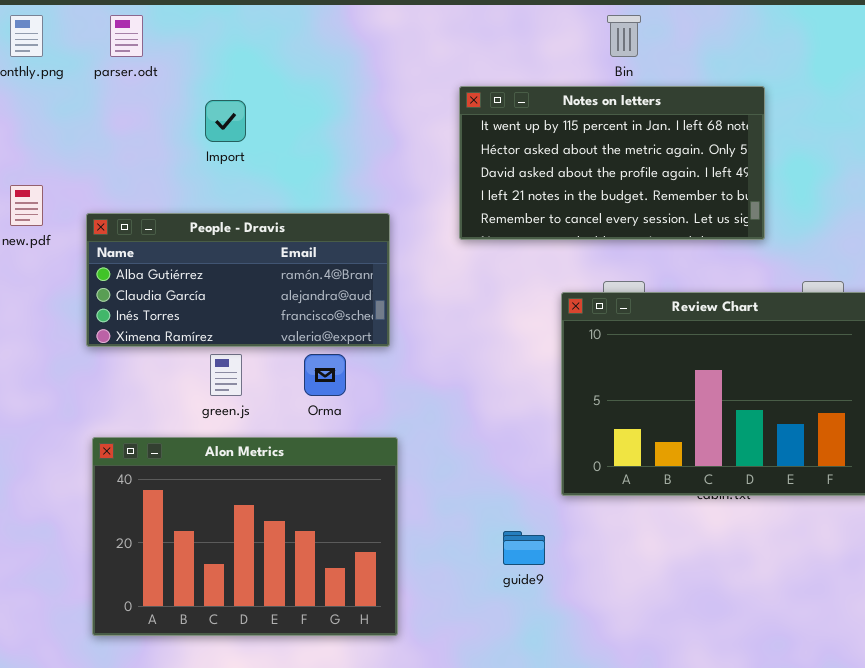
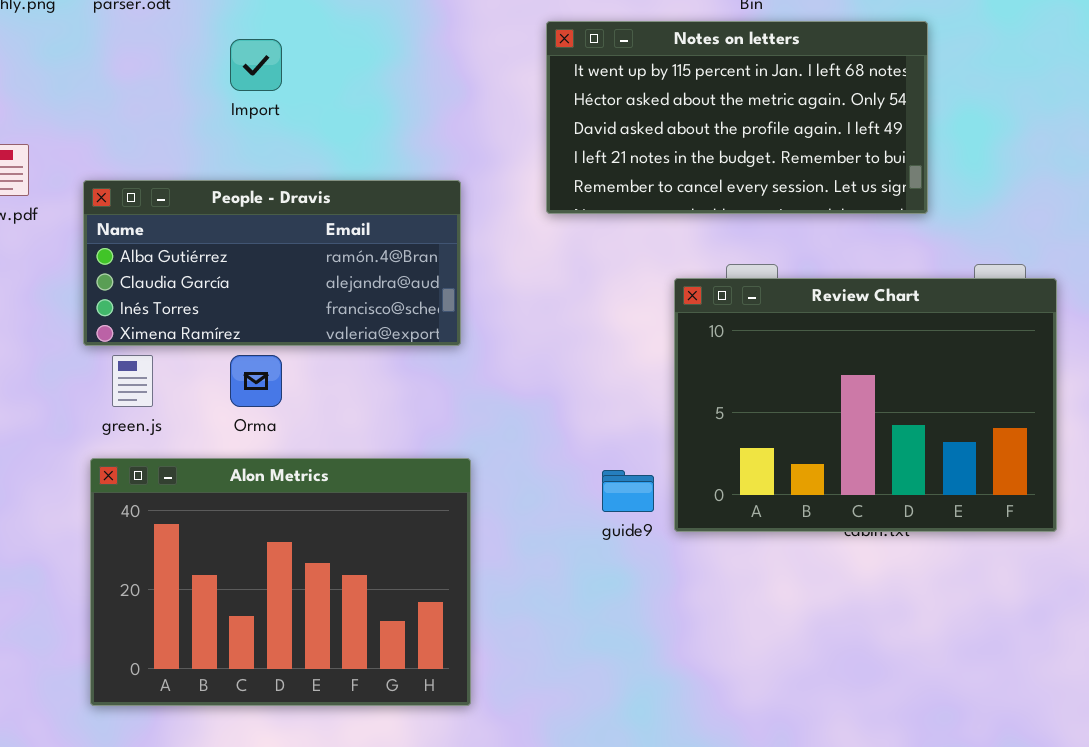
green.js: [210,354,242,396] -> [112,355,153,407], moved
Orma: [304,354,346,396] -> [230,355,282,407], moved
guide9: [503,531,545,565] -> [602,470,654,512], moved

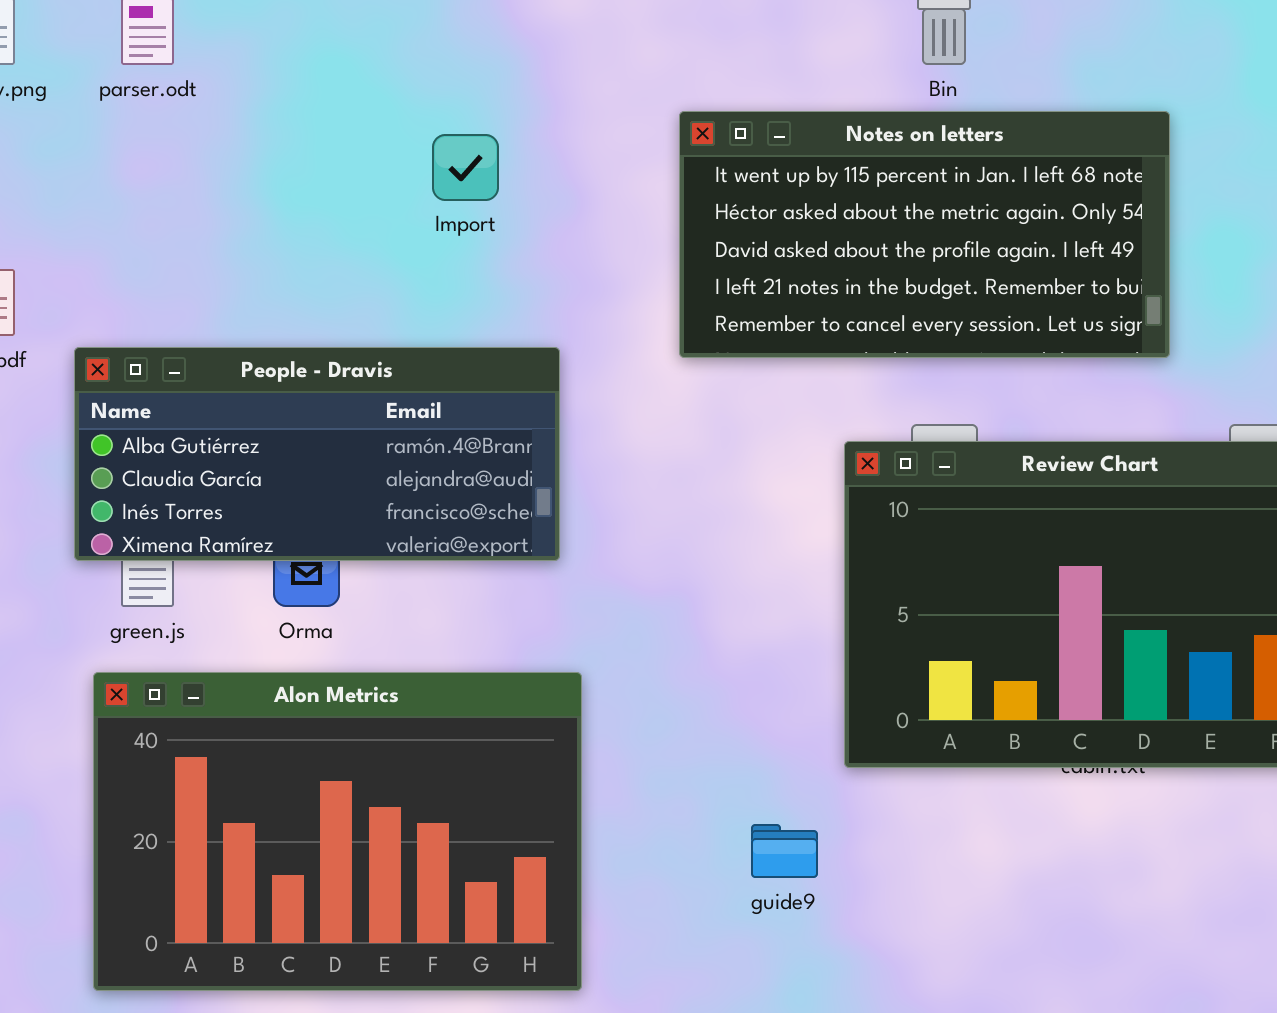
Import: [230,39,282,91] -> [432,134,499,201], moved
People - Dravis: [83,180,461,346] -> [74,347,560,561], moved
guide9: [602,470,654,512] -> [751,824,818,878], moved

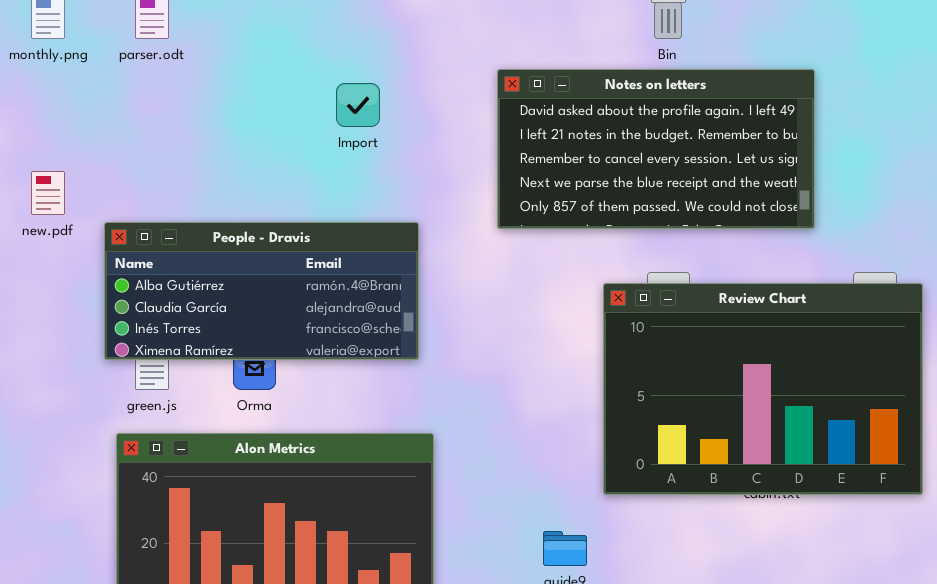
Notes on letters: [679,111,1170,358] -> [497,69,815,229], scrolled down 2 rows

